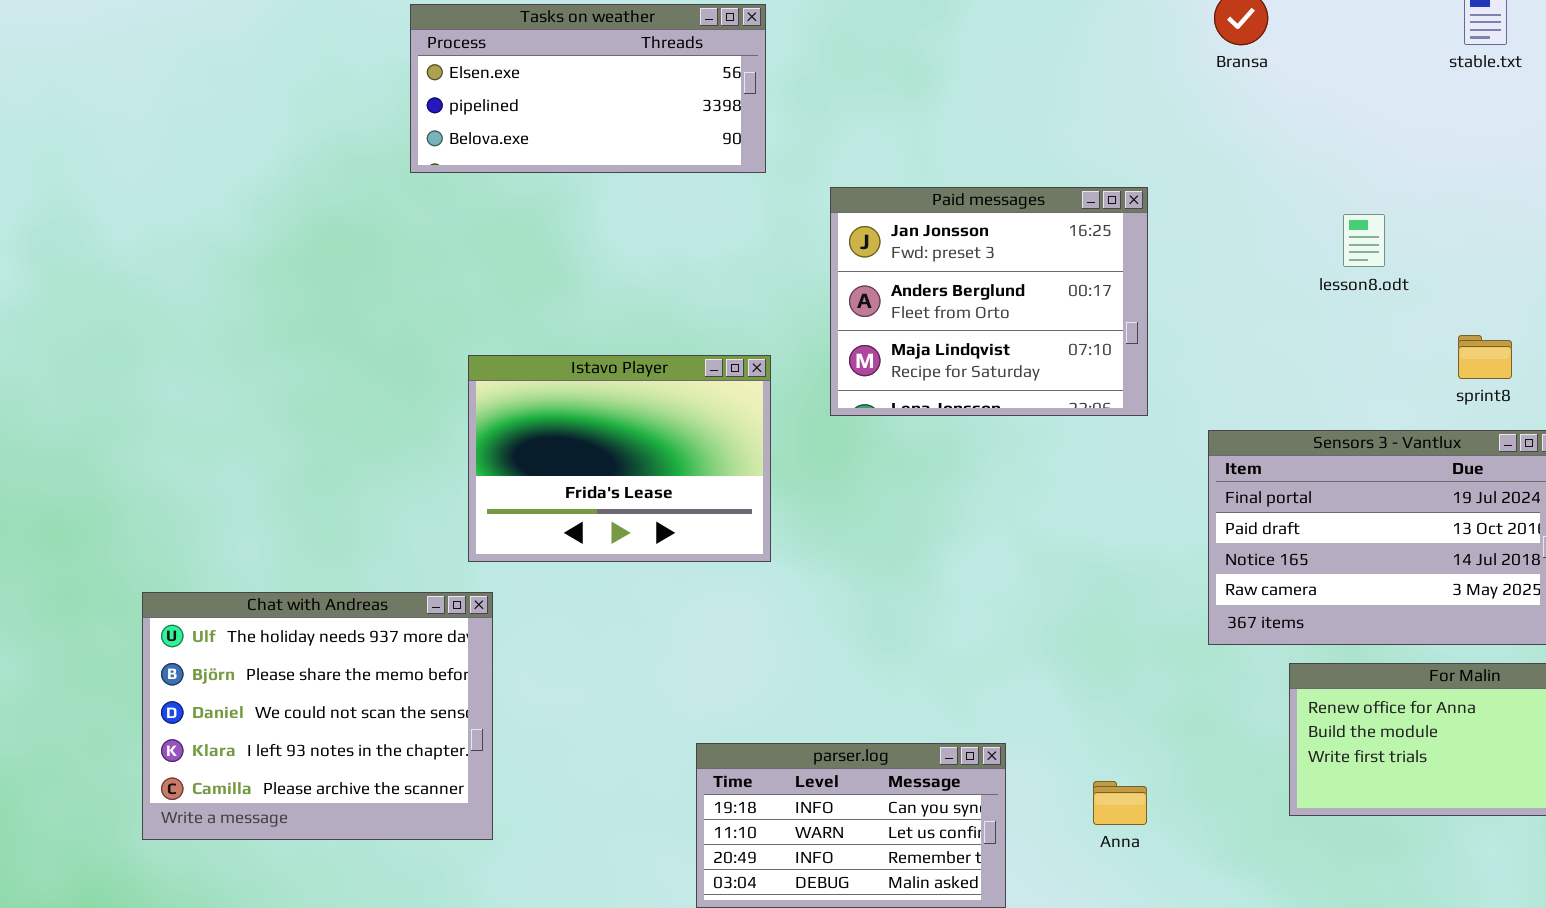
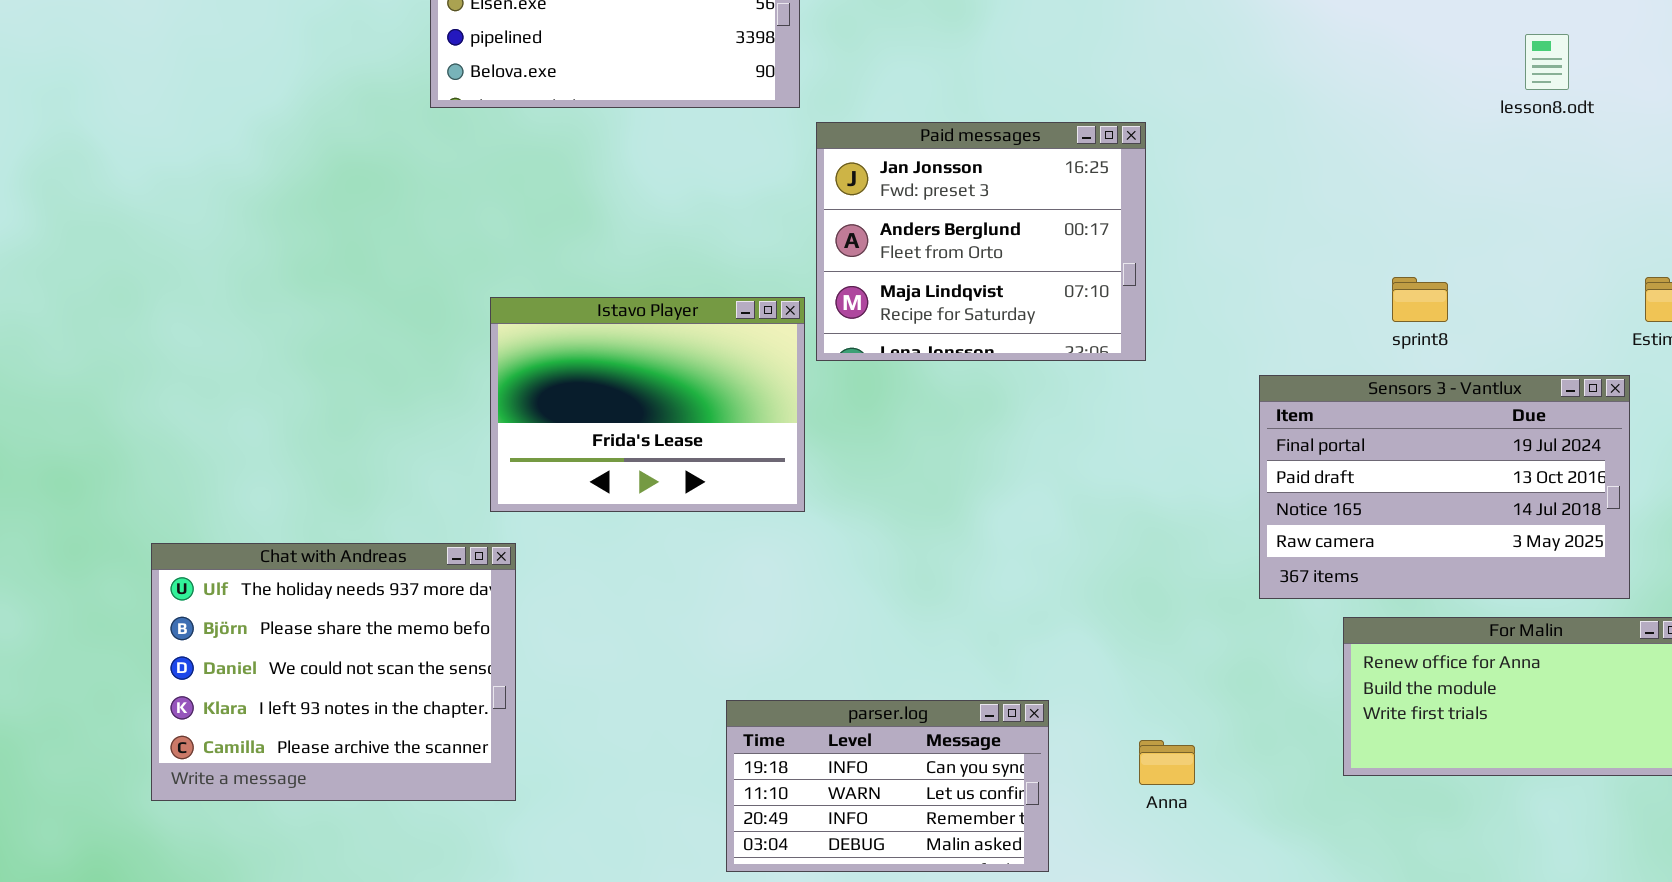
Paid messages: [830,187,1148,416] -> [816,122,1146,361], moved
lesson8.odt: [1343,214,1385,267] -> [1525,34,1569,90], moved
sprint8: [1458,335,1512,379] -> [1392,277,1448,322], moved

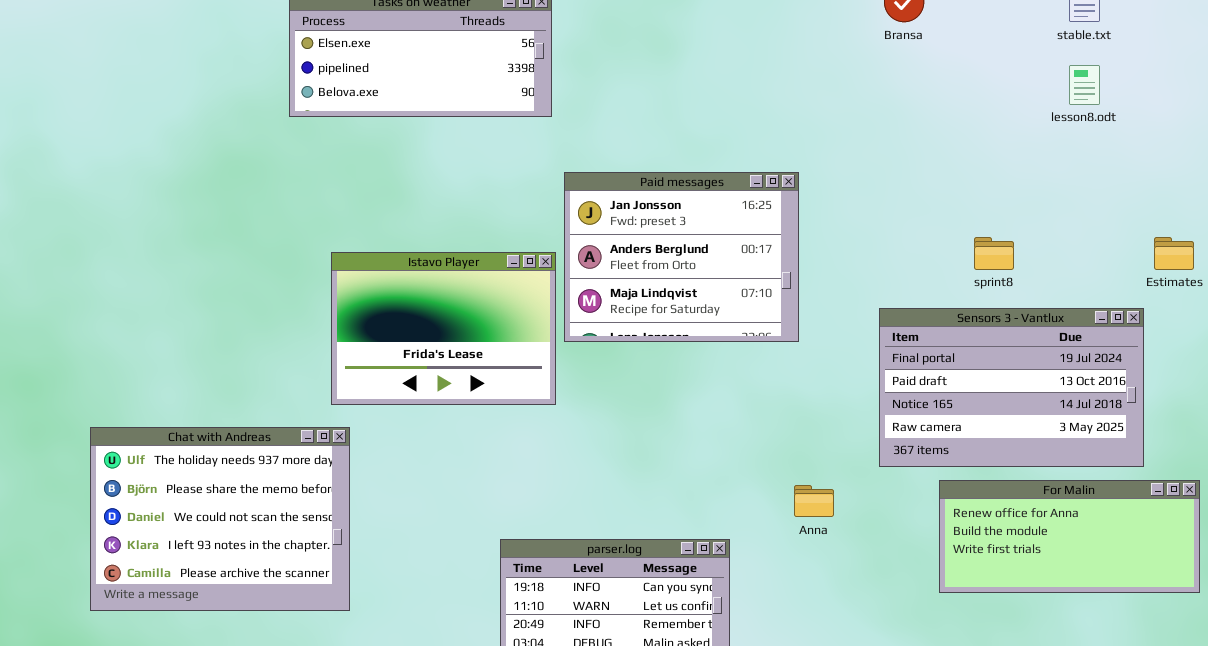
Paid messages: [816,122,1146,361] -> [564,172,799,342], moved
Anna: [1139,740,1195,785] -> [794,485,834,517], moved

